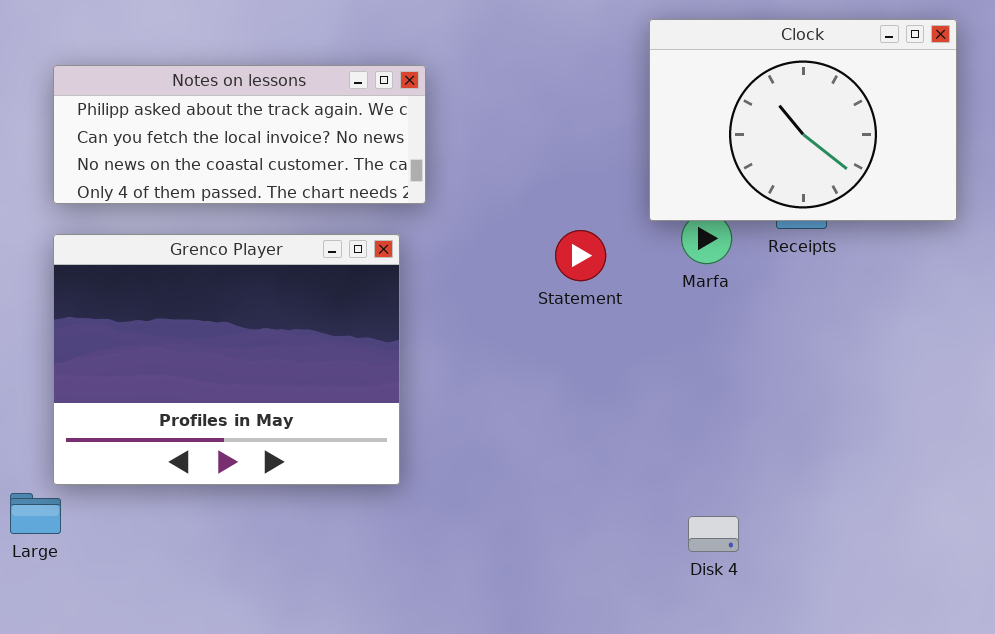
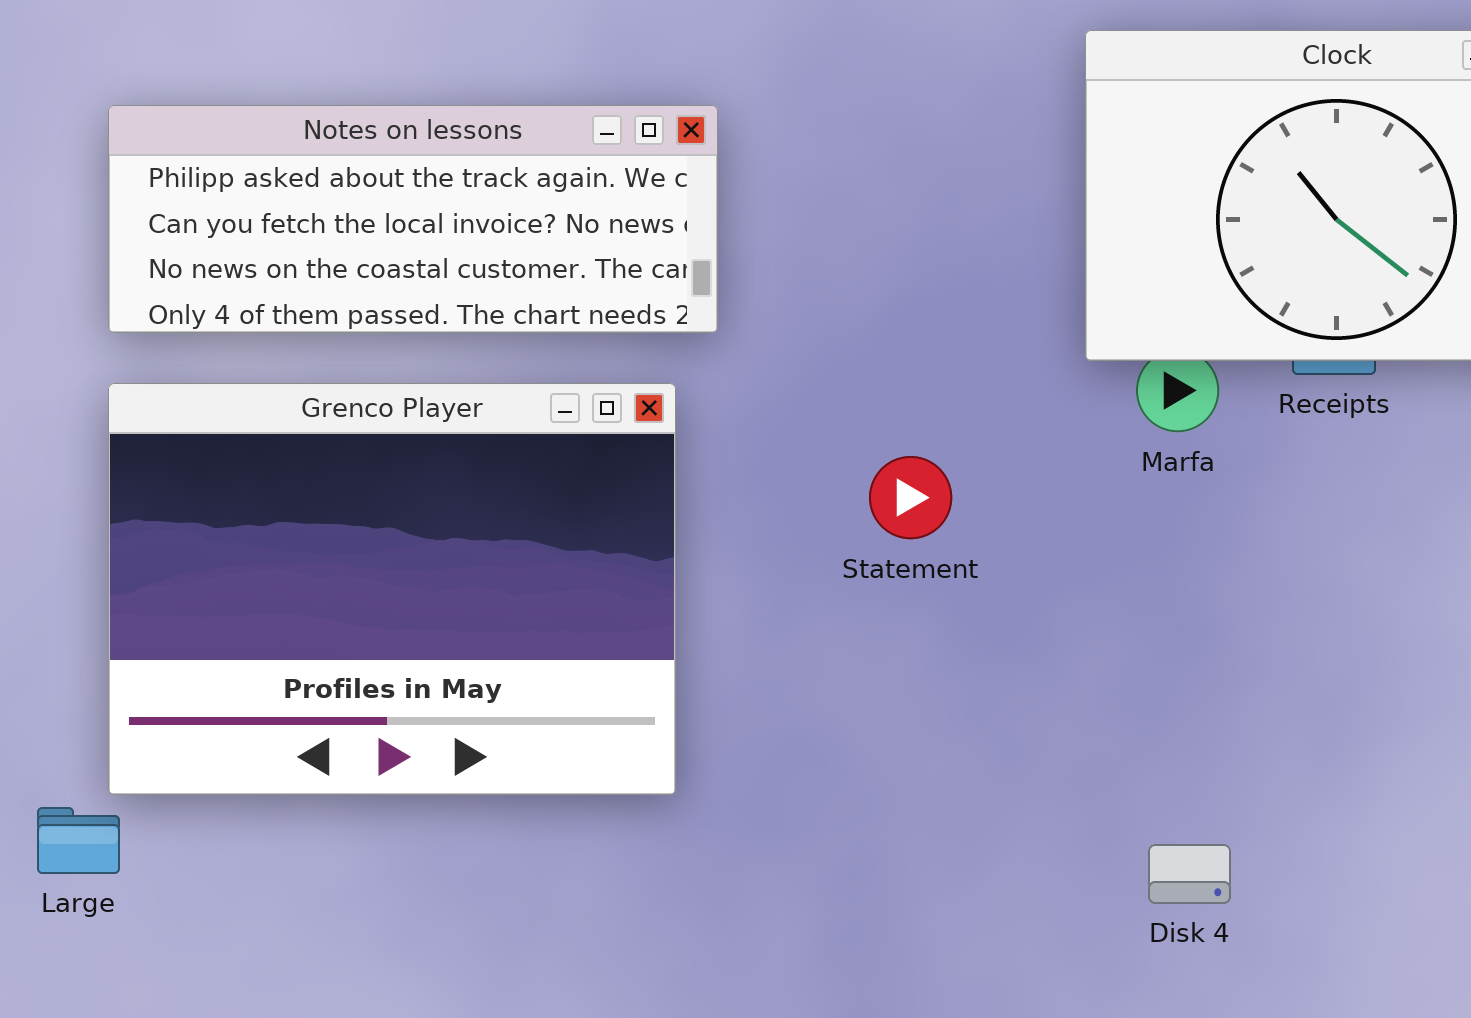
Statement: [555,230,606,281] -> [869,456,952,539], moved

